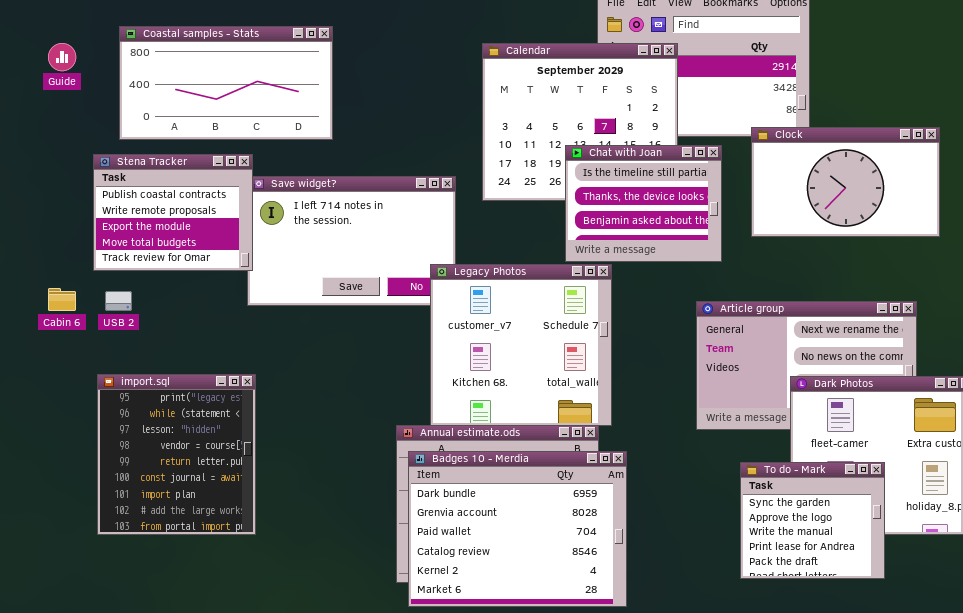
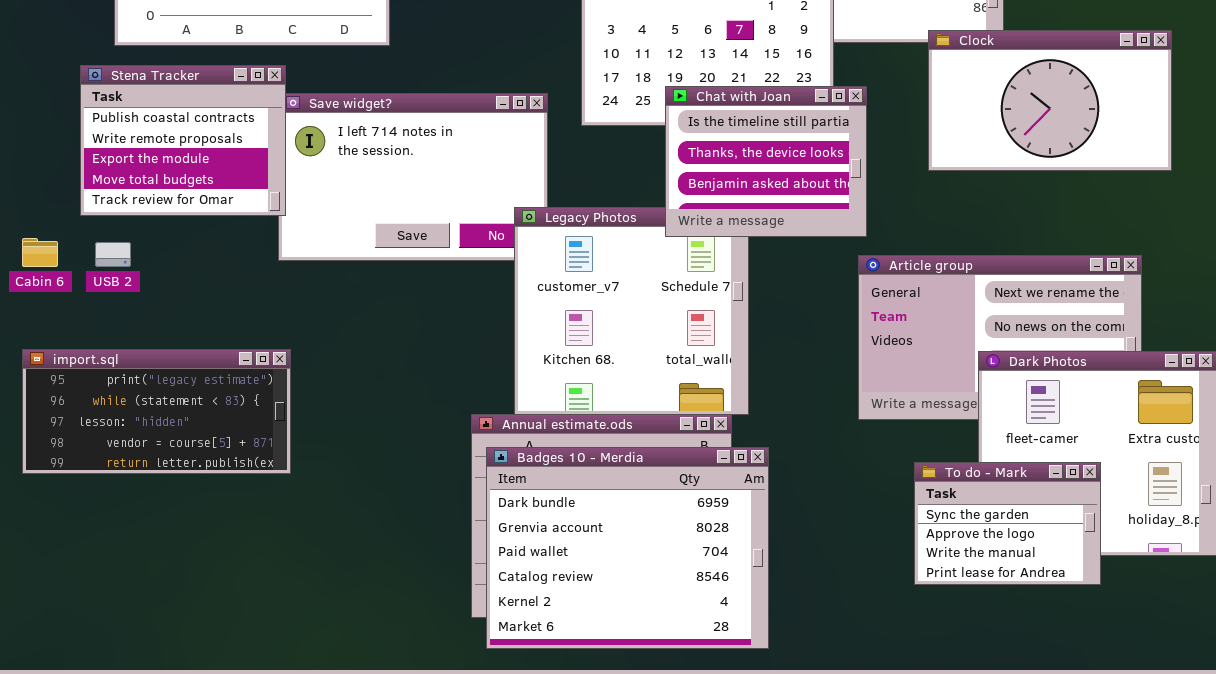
Chat with Joan: [565,145,722,262] -> [665,86,867,237], moved
import.sql: [97,374,256,535] -> [22,349,291,474], resized
To do - Mark: [740,462,885,579] -> [914,462,1101,585], resized

